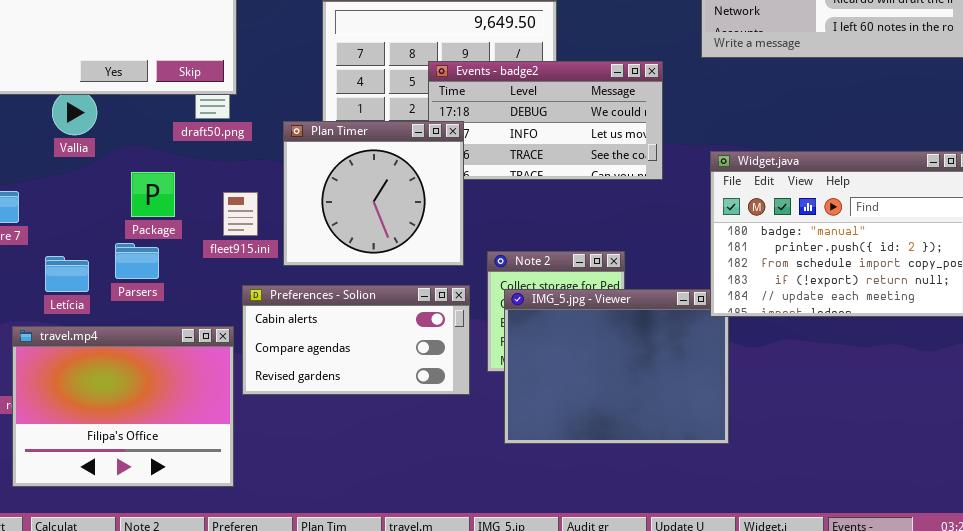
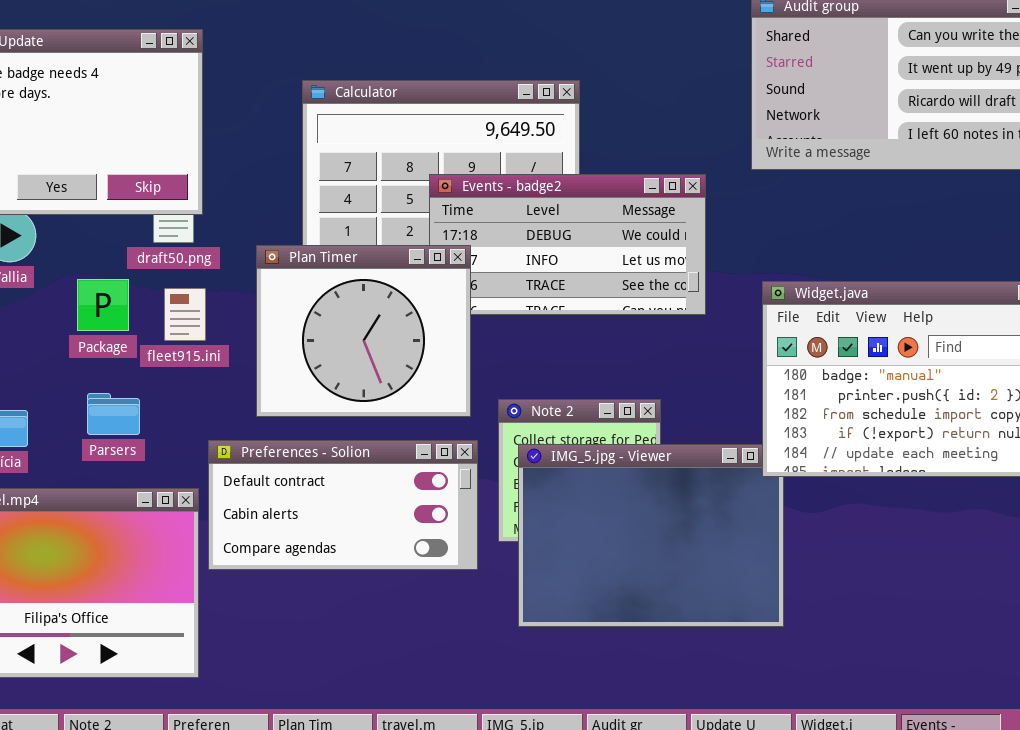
Package: [131,172,175,217] -> [77,279,129,331], moved
fleet915.ini: [223,192,258,236] -> [164,288,206,341], moved
Parsers: [115,243,159,279] -> [87,393,140,435], moved
Preferences - Solion: [242,285,470,395] -> [208,440,478,570], scrolled up 1 row

